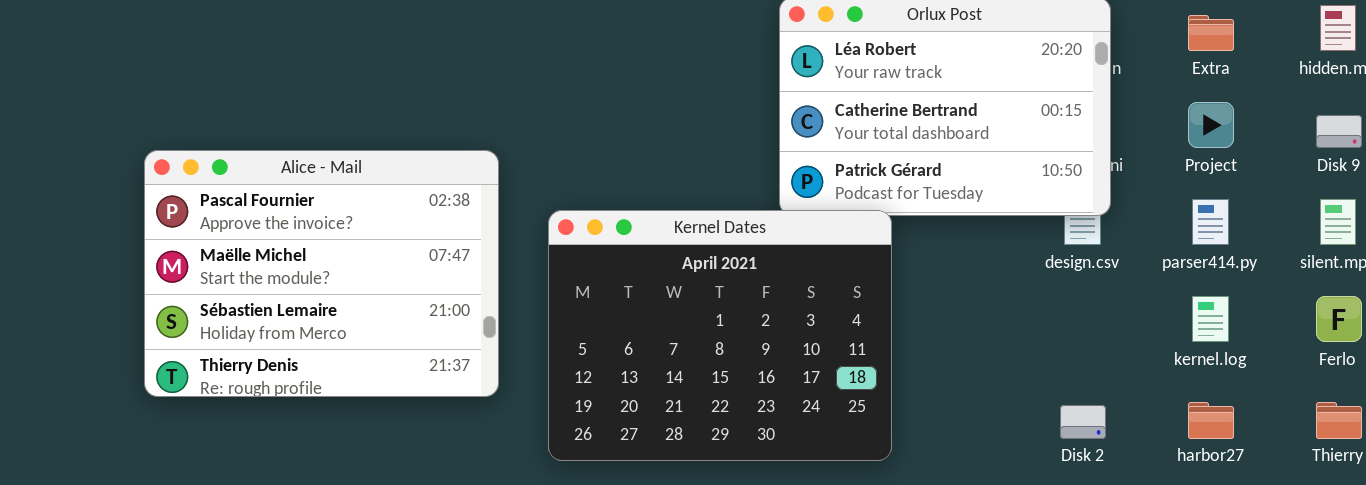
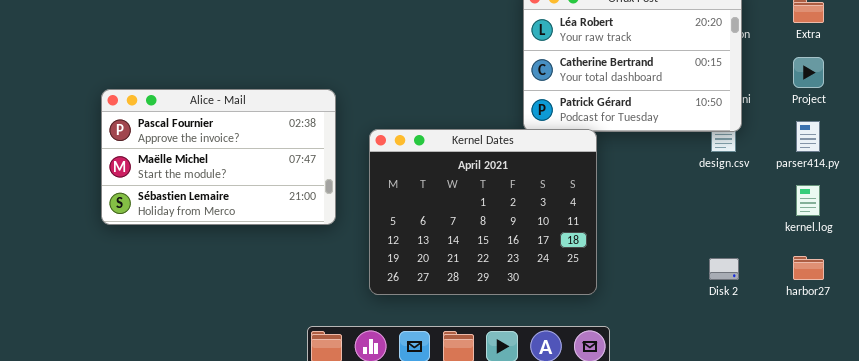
Alice - Mail: [144,150,499,397] -> [101,89,336,225], resized

